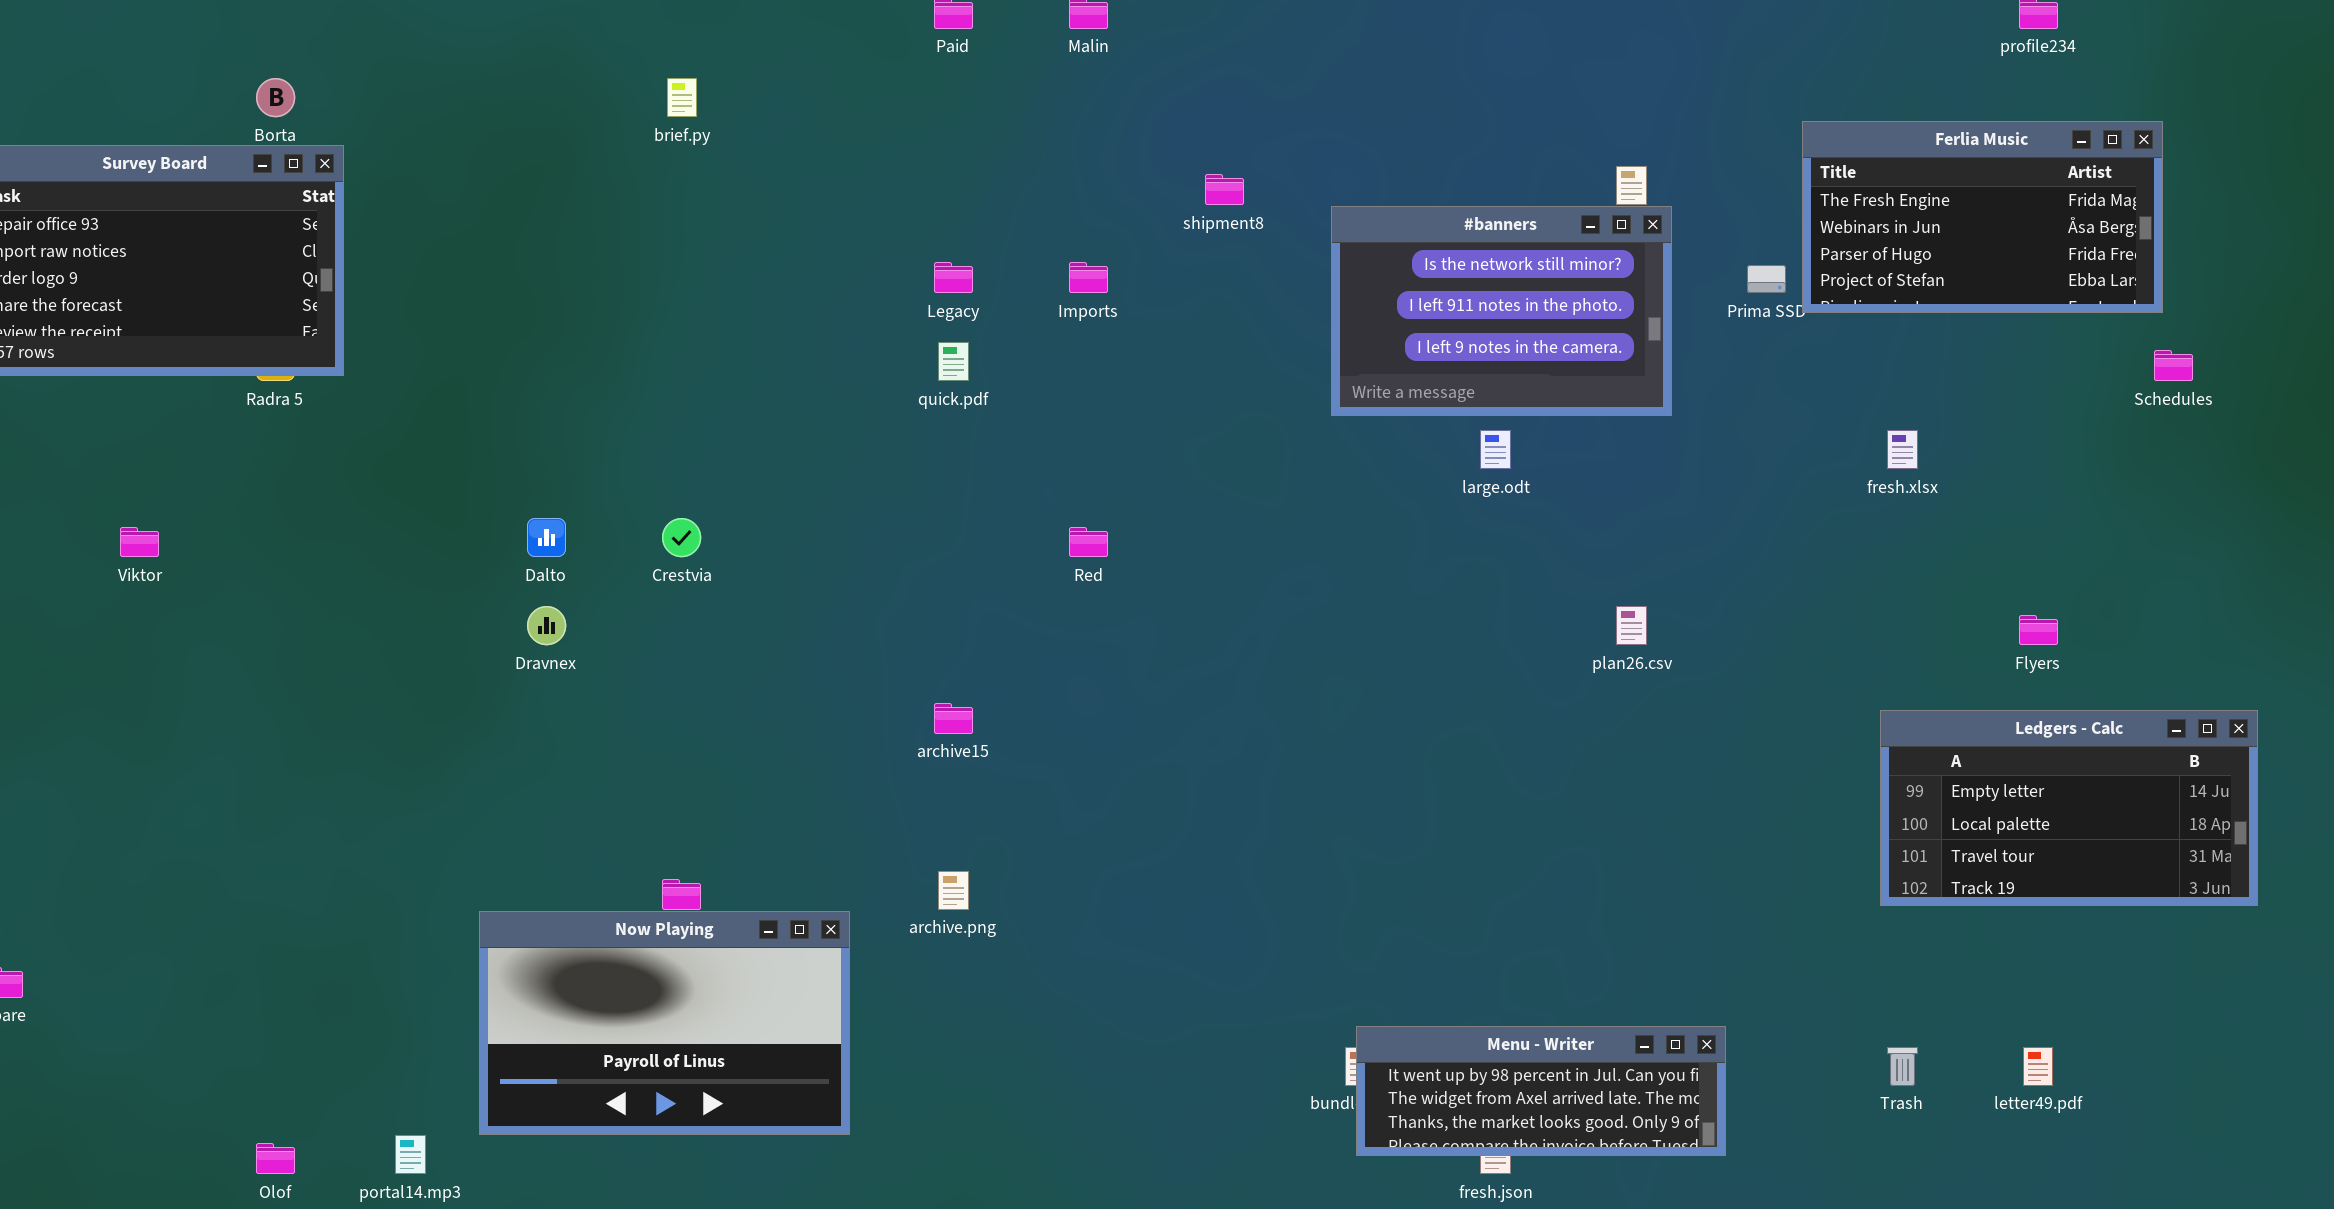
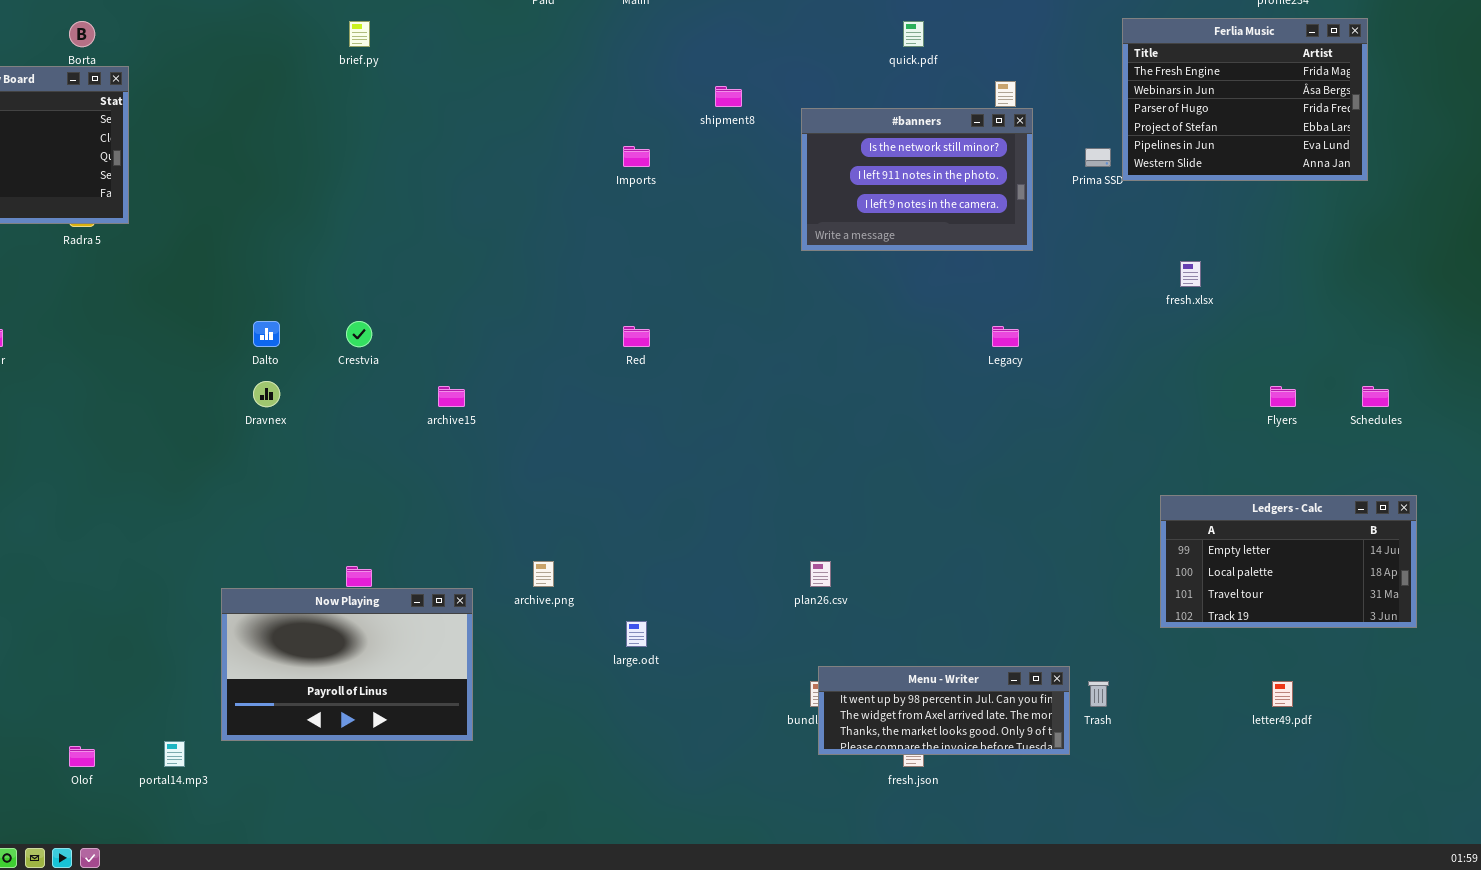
Ferlia Music: [1802,121,2163,313] -> [1122,18,1368,181], resized
Legacy: [934,262,973,293] -> [992,326,1019,347], moved
quick.pdf: [938,342,969,381] -> [903,21,924,47], moved
Schedules: [2154,350,2193,381] -> [1362,386,1389,407], moved
large.odt: [1480,430,1511,469] -> [626,621,647,647], moved
plan26.csv: [1616,606,1647,645] -> [810,561,831,587], moved
archive15: [934,703,973,734] -> [438,386,465,407], moved
Ledgers - Calc: [1880,710,2258,906] -> [1160,495,1417,628], moved
Trash: [1887,1047,1918,1086] -> [1088,681,1109,707], moved

